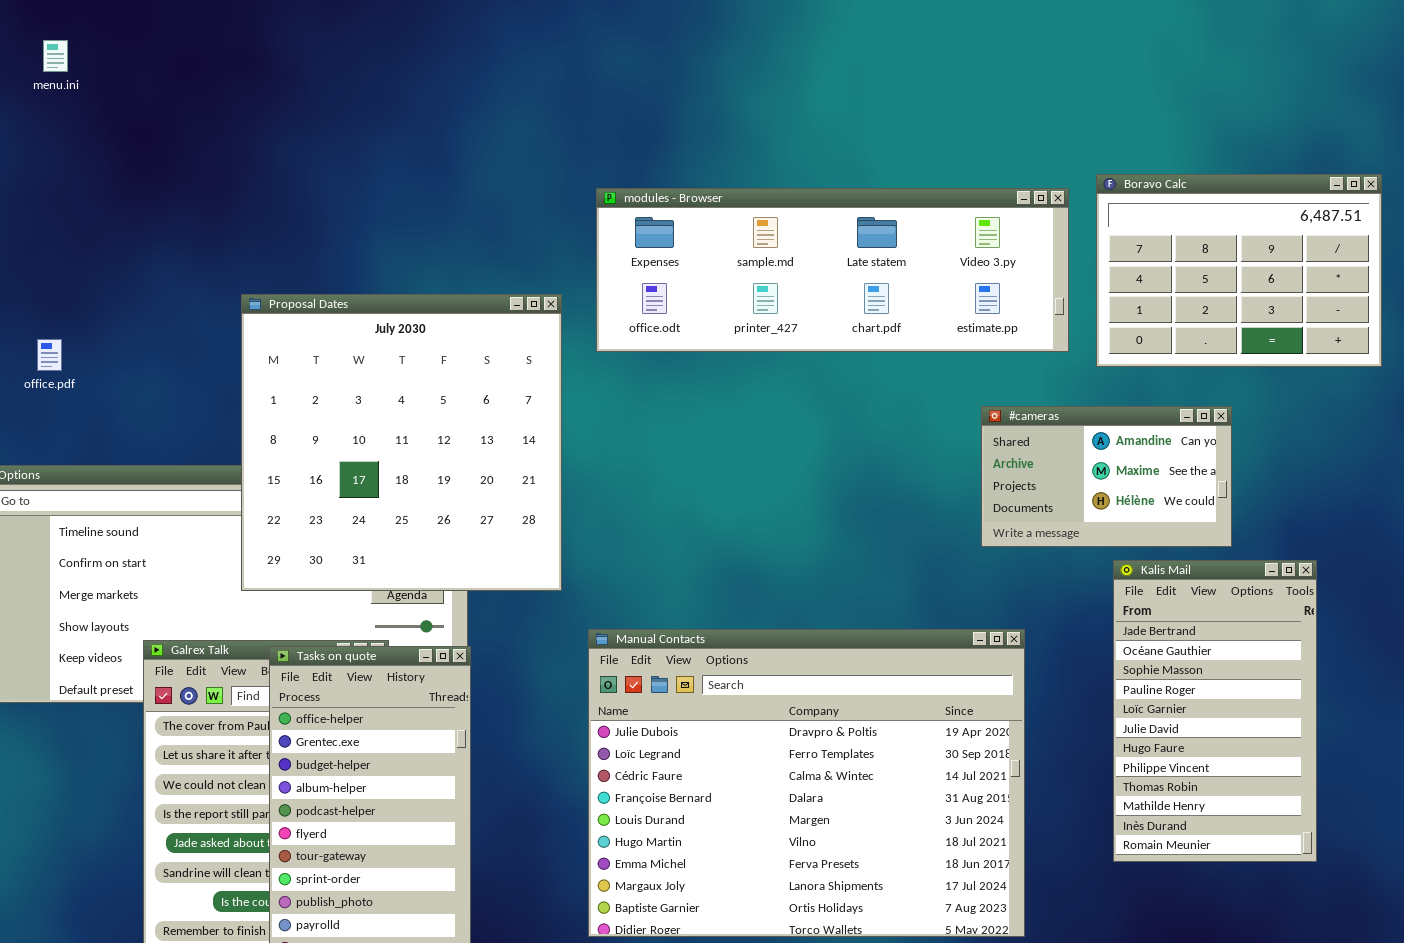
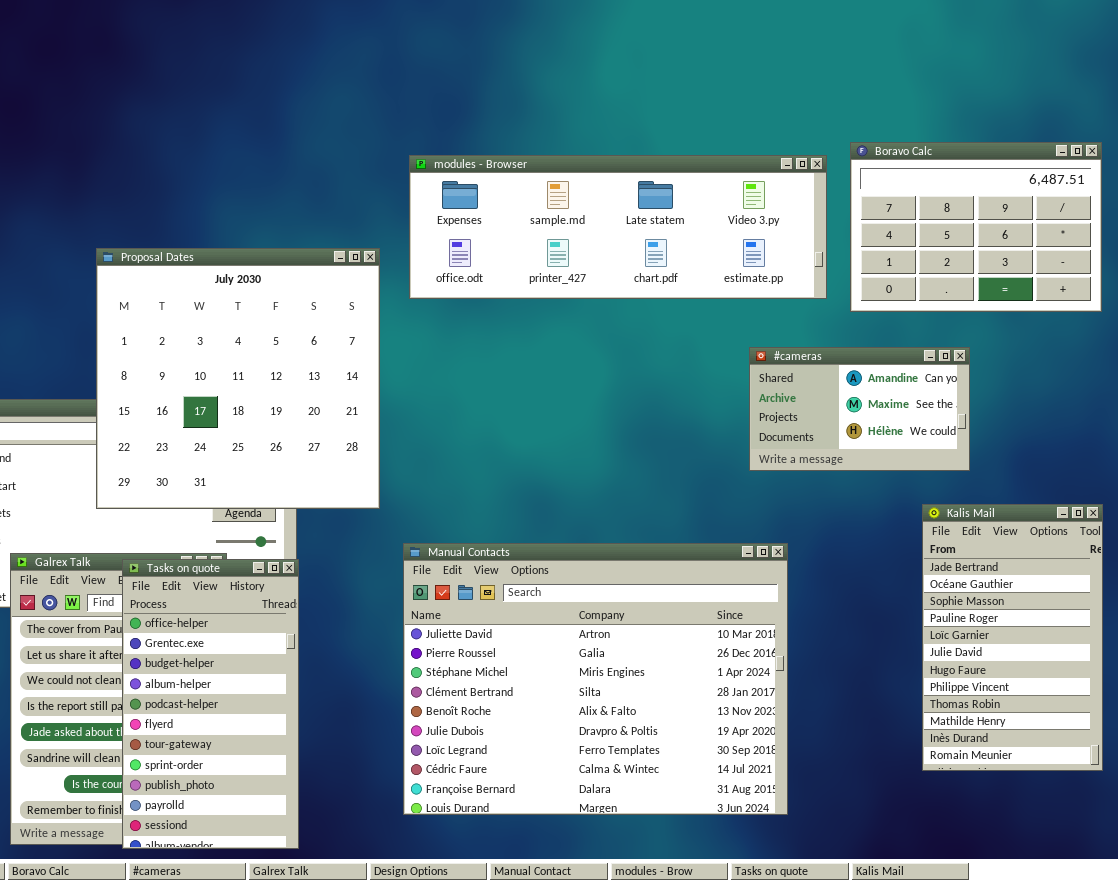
Kalis Mail: [1113,560,1317,862] -> [922,504,1103,771], moved
Manual Contacts: [588,629,1025,937] -> [403,543,788,815], scrolled up 5 rows

